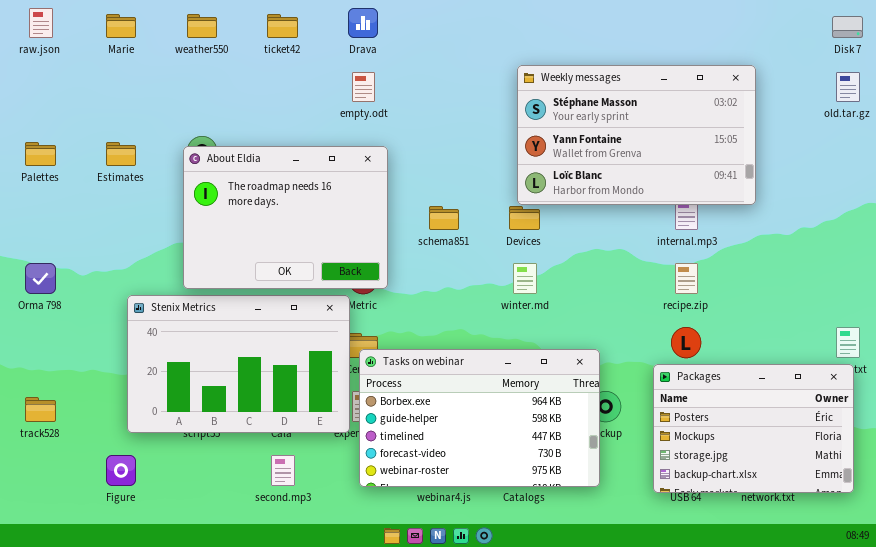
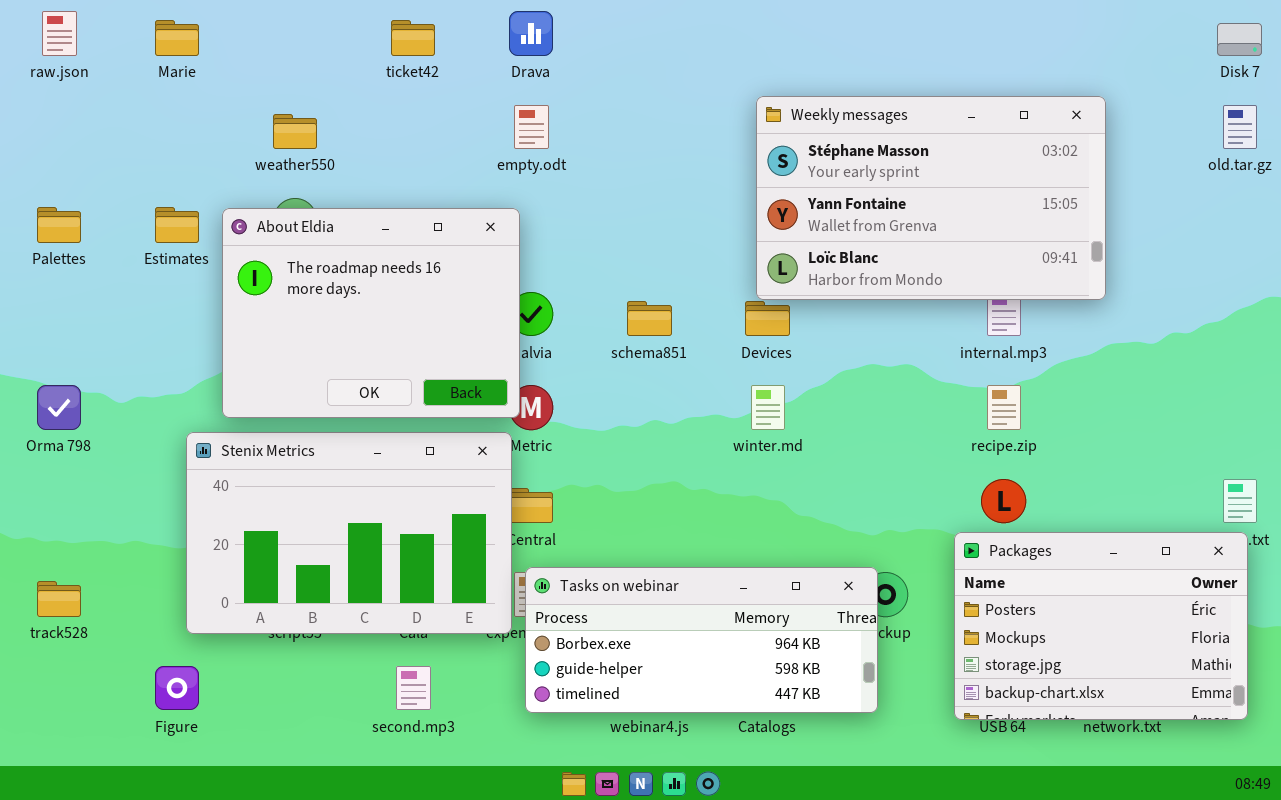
weather550: [187,14,217,38] -> [273,114,317,149], moved
About Eldia: [183,146,388,289] -> [222,208,520,418], moved
Tasks on webinar: [359,349,600,487] -> [525,567,878,713], resized

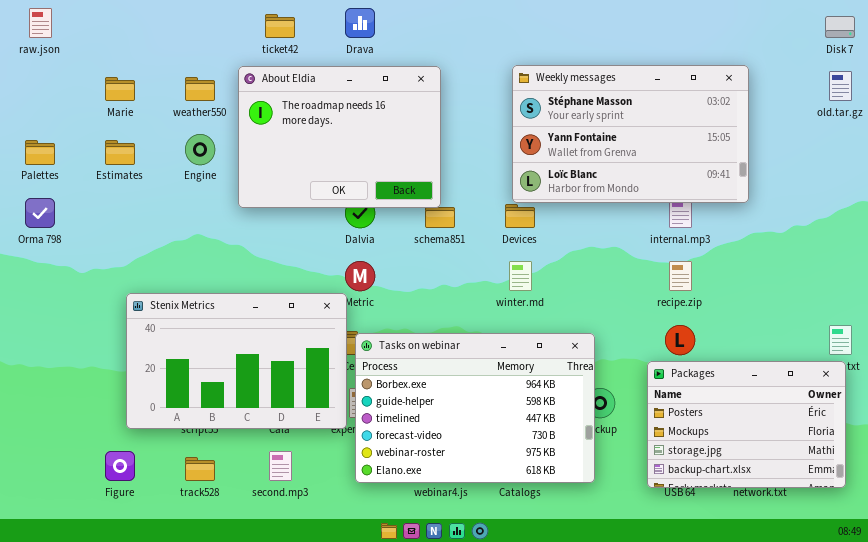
Marie: [155,20,199,56] -> [105,77,135,101], moved
About Eldia: [222,208,520,418] -> [238,66,441,208], moved
Orma 798: [37,385,81,430] -> [25,198,55,228], moved
Tasks on webinar: [525,567,878,713] -> [355,333,595,483], resized
track528: [37,581,81,617] -> [185,457,215,481], moved

